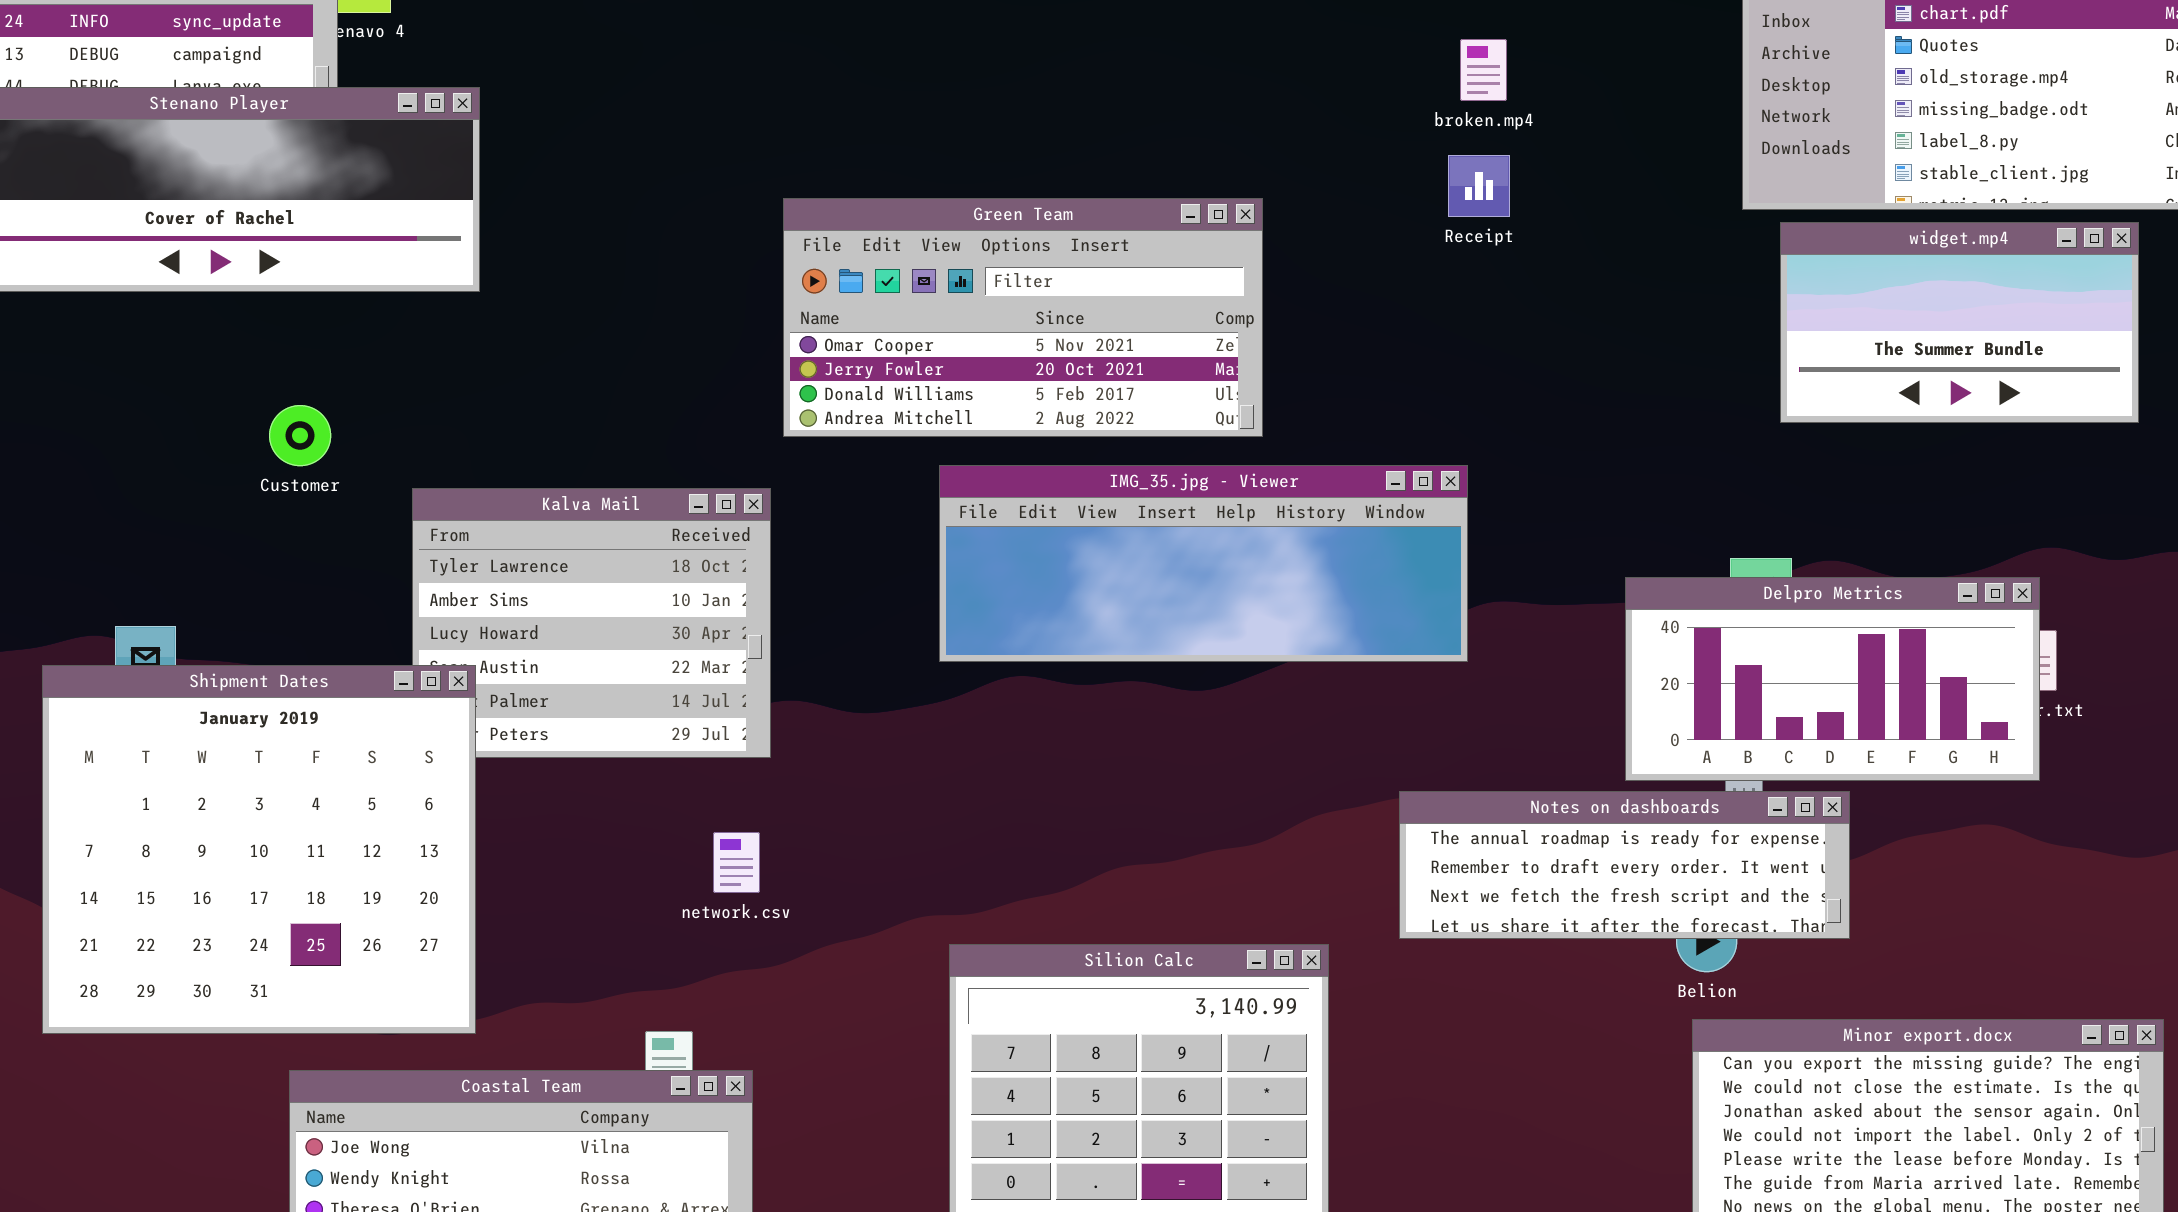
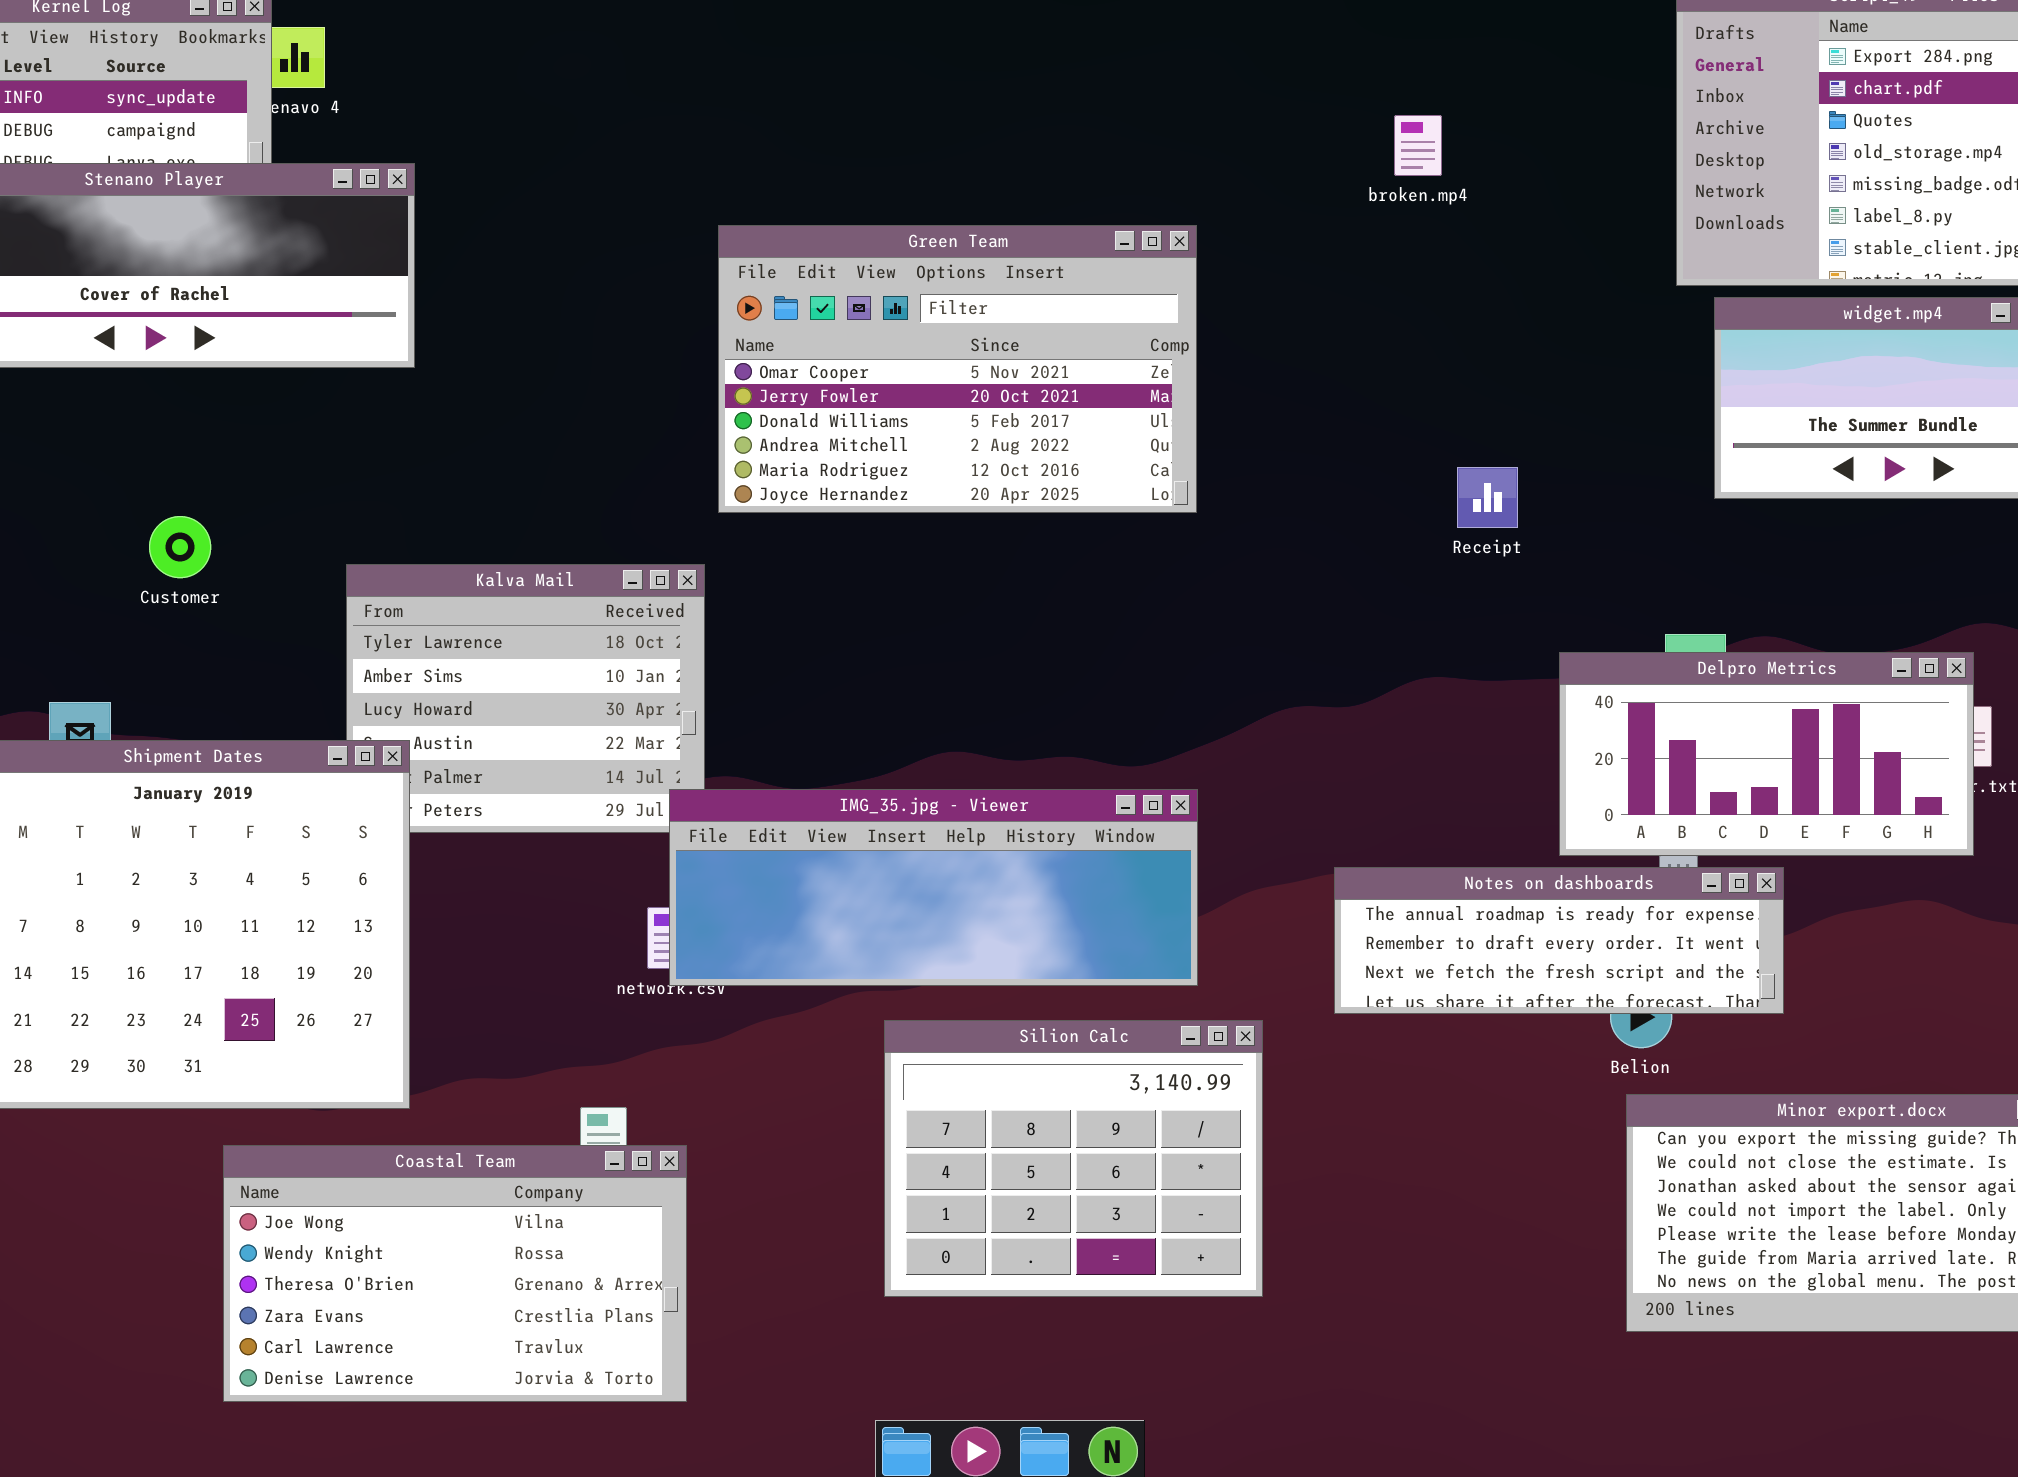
Receipt: [1448,155,1510,217] -> [1457,467,1518,528], moved
Green Team: [783,198,1263,437] -> [718,225,1197,513], resized
Customer: [269,405,331,466] -> [149,516,211,578], moved
IMG_35.jpg - Viewer: [939,465,1468,662] -> [669,789,1198,986], moved

